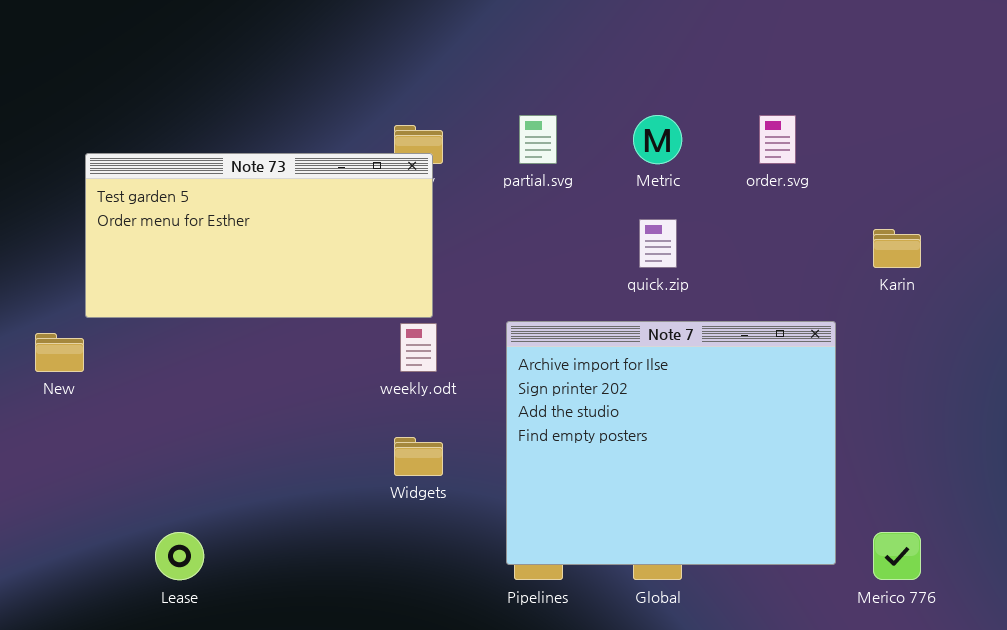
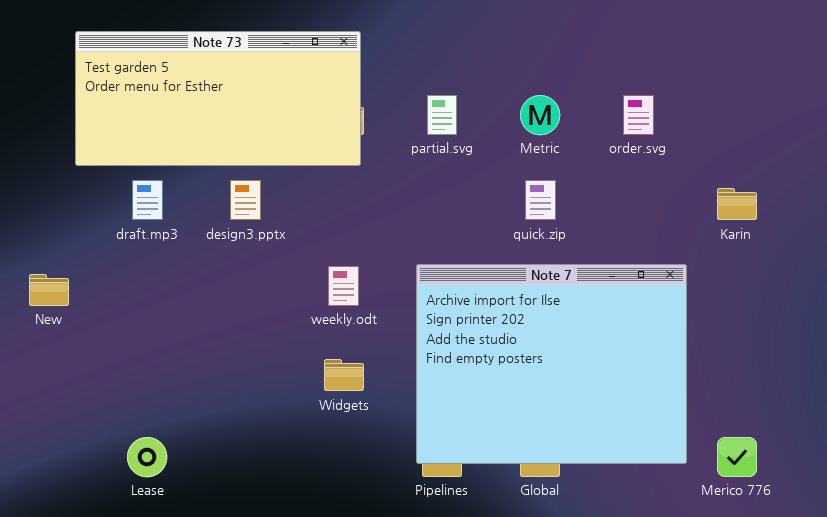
Note 73: [85,153,433,318] -> [75,31,361,166], moved

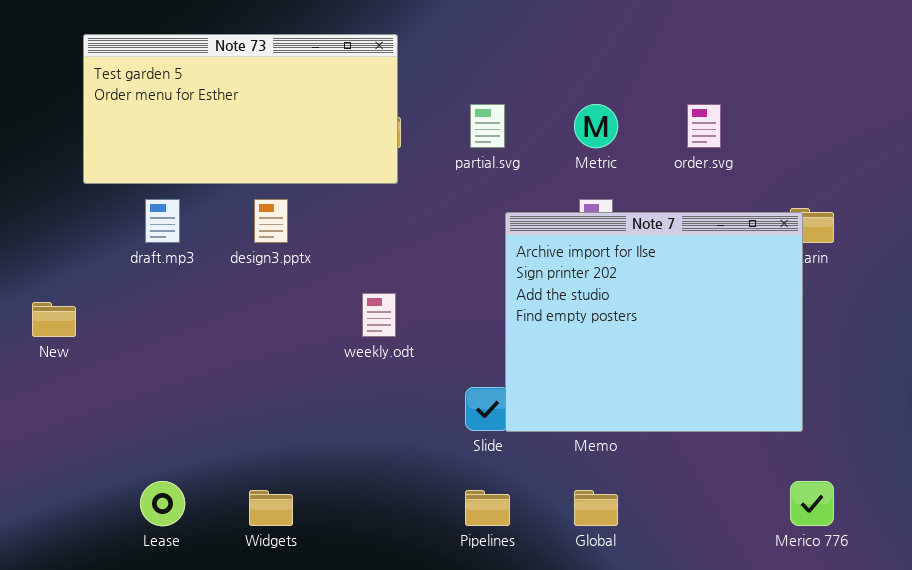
Note 7: [416,264,687,464] -> [505,212,803,432], moved
Widgets: [324,359,364,391] -> [249,490,293,526], moved

